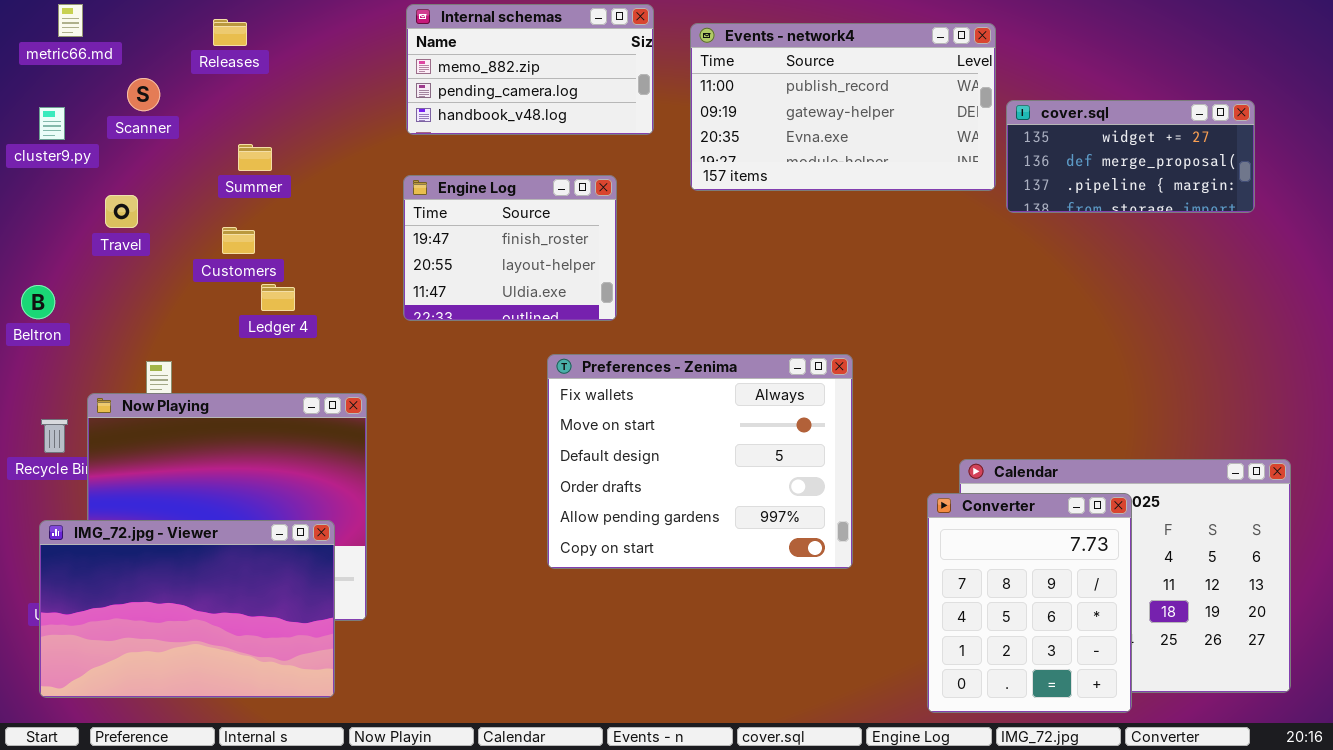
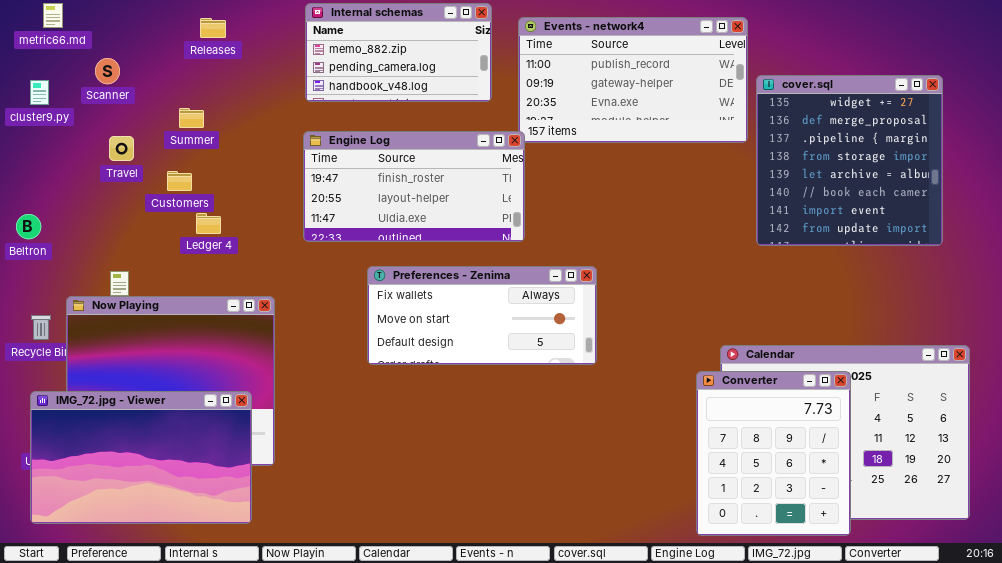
Releases: [213,19,247,46] -> [200,18,226,38], moved
cover.sql: [1006,100,1255,213] -> [756,75,943,246], resized
Engine Log: [403,175,617,321] -> [303,131,525,242], resized
Travel: [105,195,138,228] -> [109,136,134,161], moved
Preferences - Zenima: [547,354,853,569] -> [367,266,597,365], moved, resized

